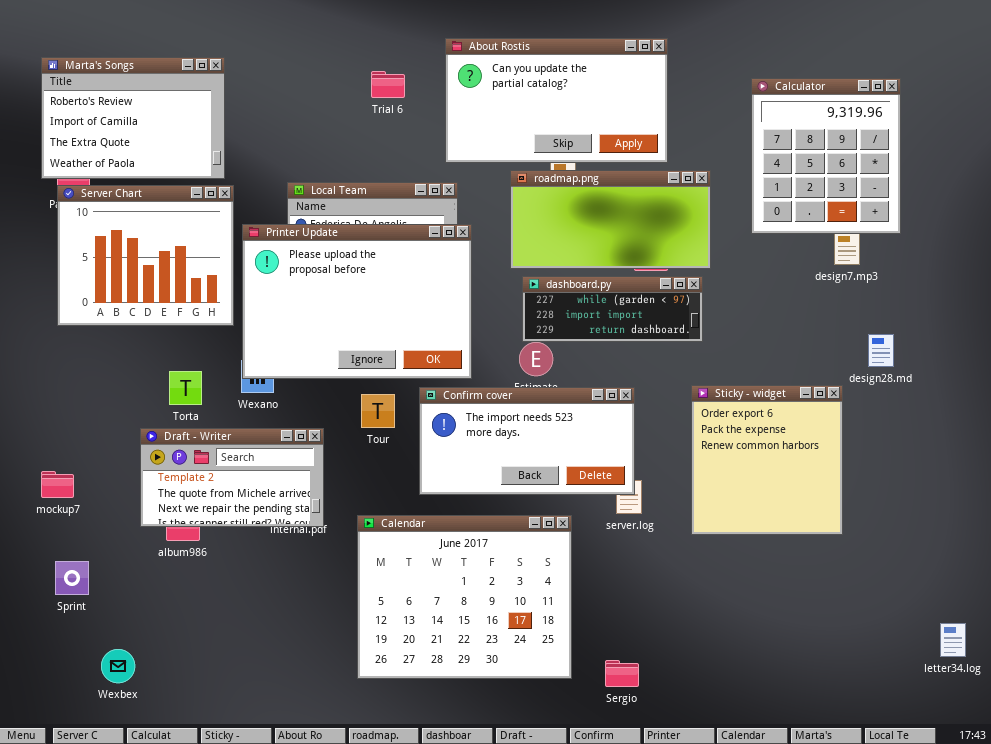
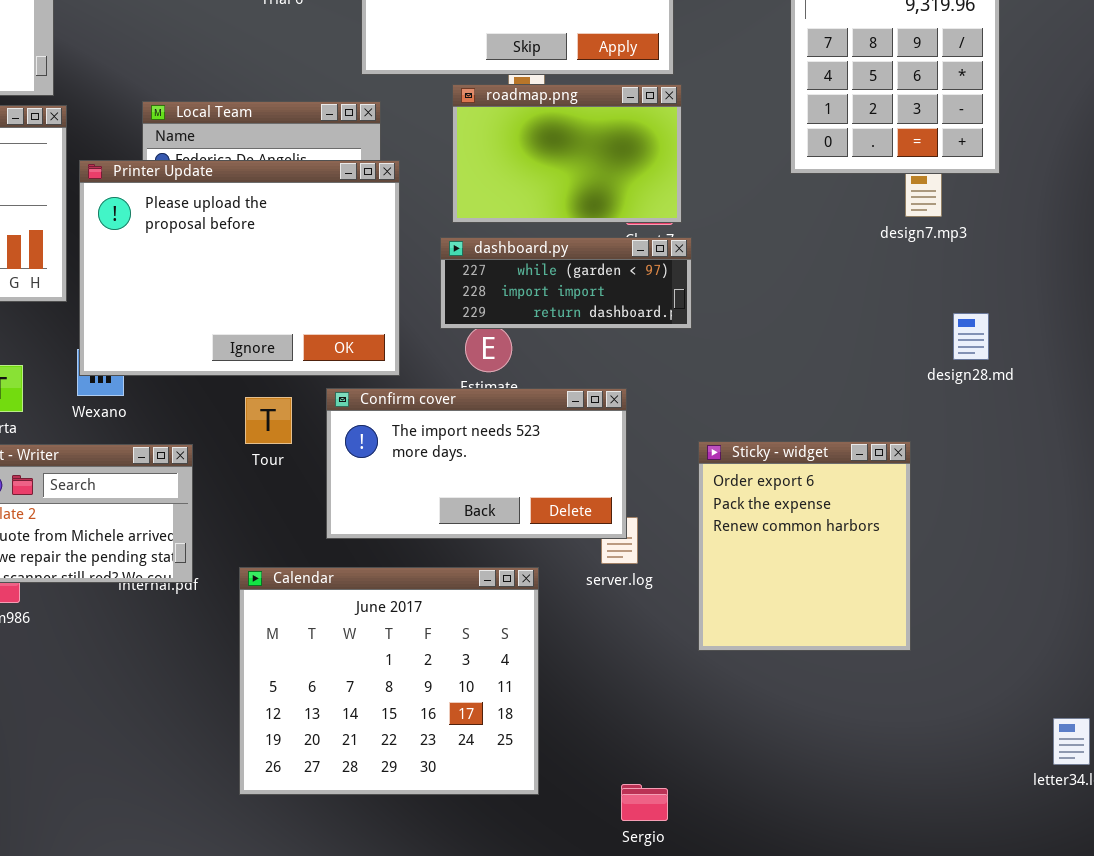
roadmap.png: [510,170,711,269] -> [452,84,682,223], resized
dashboard.py: [522,276,703,342] -> [440,237,692,329], moved
Sticky - widget: [691,385,843,535] -> [698,441,911,651], moved
Sergio: [605,660,639,687] -> [621,784,668,821], moved

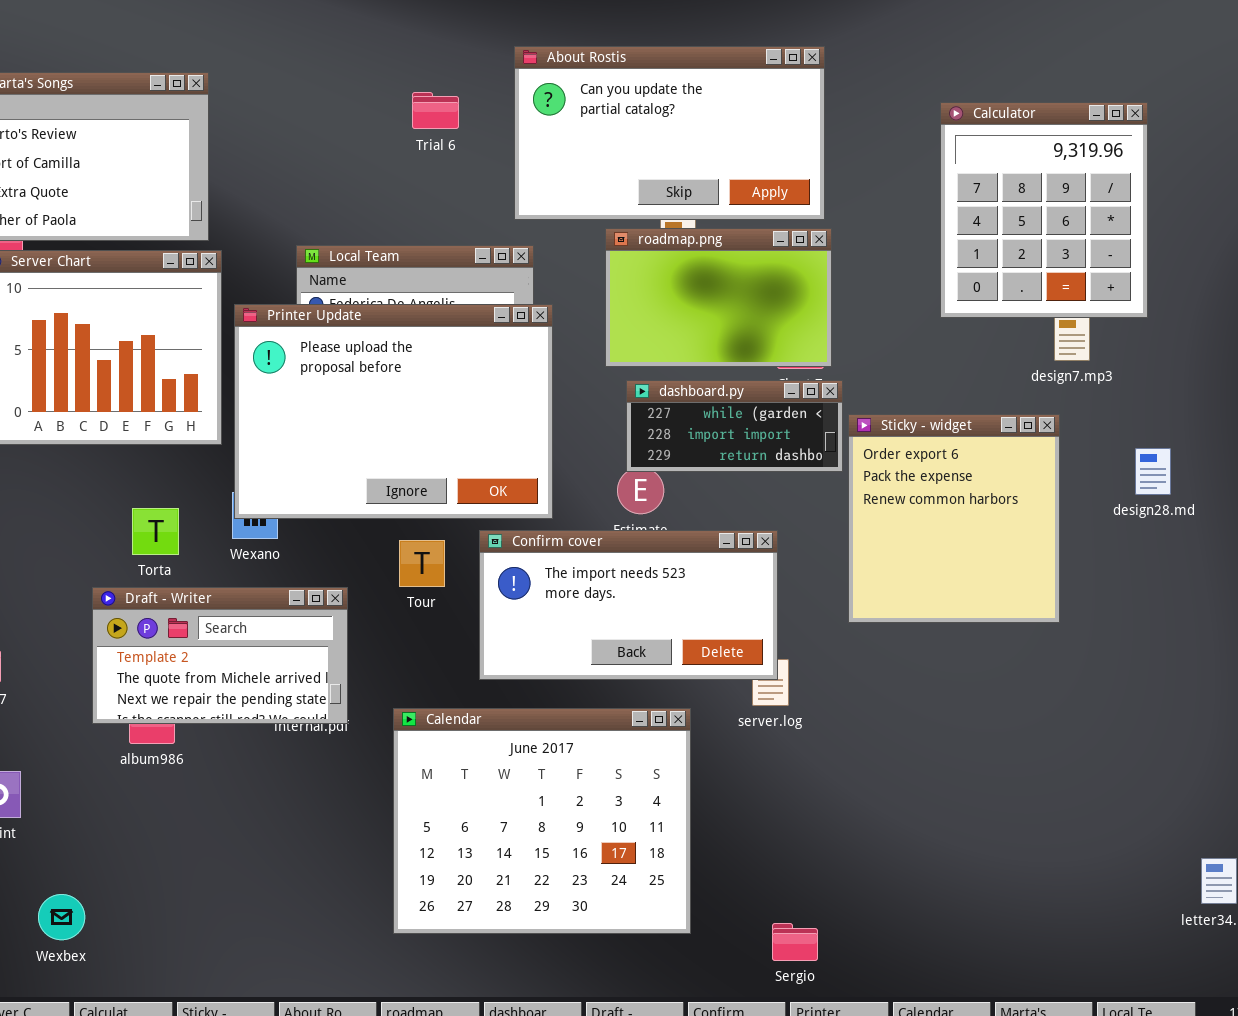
dashboard.py: [440,237,692,329] -> [626,380,843,472], resized
design28.md: [953,313,989,360] -> [1135,448,1171,495], moved
Sticky - widget: [698,441,911,651] -> [848,414,1060,623], moved

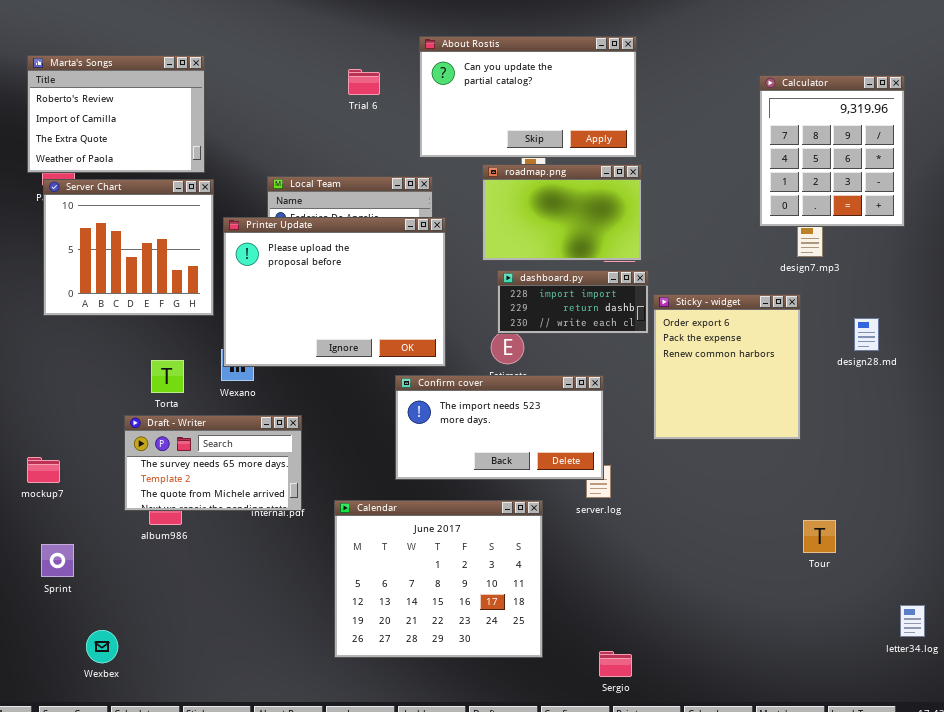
Calculator: [940,102,1148,318] -> [759,75,905,227], moved
dashboard.py: [626,380,843,472] -> [497,270,649,334], scrolled down 1 row
Tour: [399,540,445,587] -> [803,520,836,553], moved
Draft - Writer: [92,587,348,724] -> [124,415,302,511], scrolled up 1 row

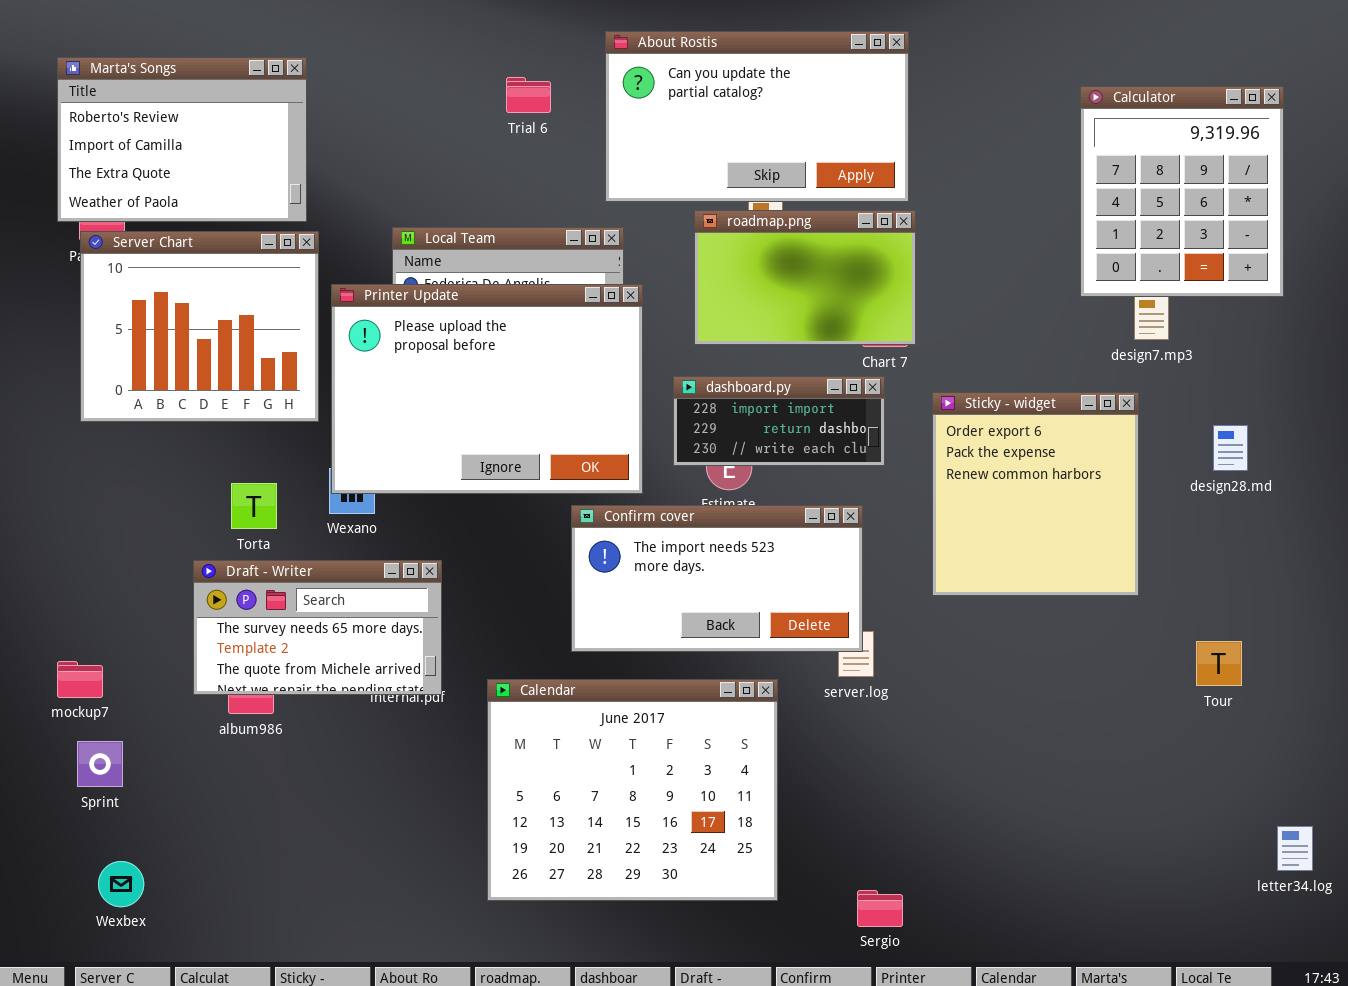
dashboard.py: [497,270,649,334] -> [673,376,885,466], moved
mockup7: [27,457,60,483] -> [57,661,103,698], moved
Tour: [803,520,836,553] -> [1196,641,1242,686], moved
Wexbex: [86,630,118,663] -> [98,861,144,907], moved

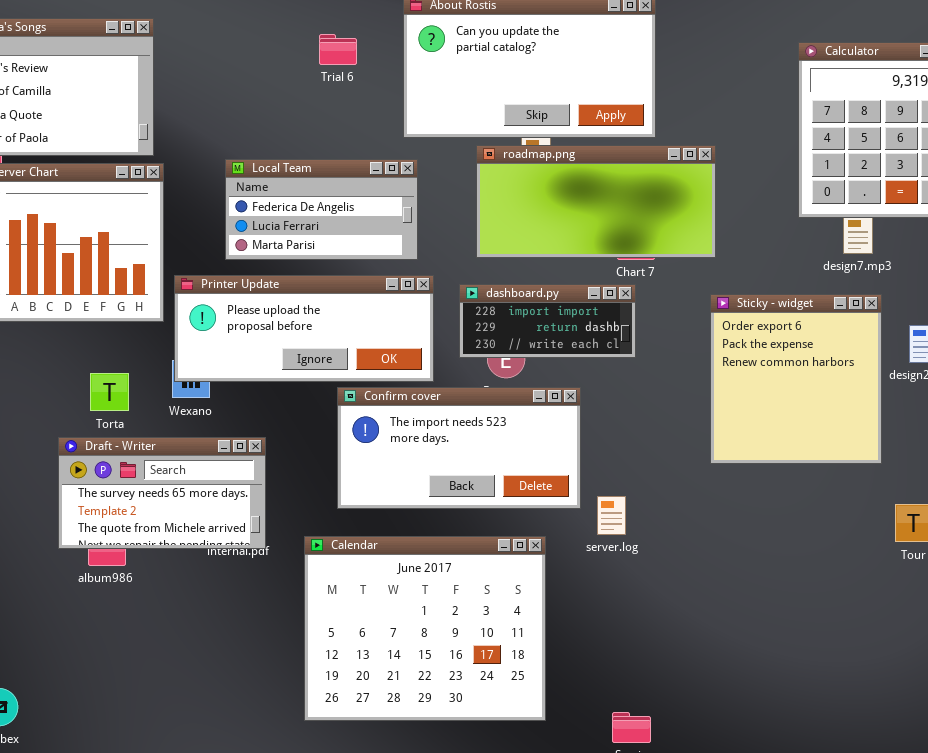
roadmap.png: [694,210,916,345] -> [476,145,716,258], resized
Printer Update: [331,284,643,494] -> [174,275,434,382], resized
Sticky - widget: [932,392,1139,596] -> [710,294,882,464], moved
Confirm cover: [571,505,863,652] -> [337,387,581,509], moved

